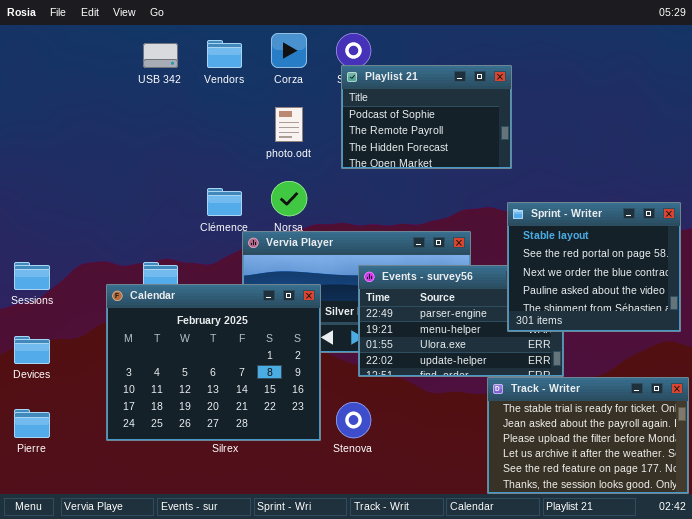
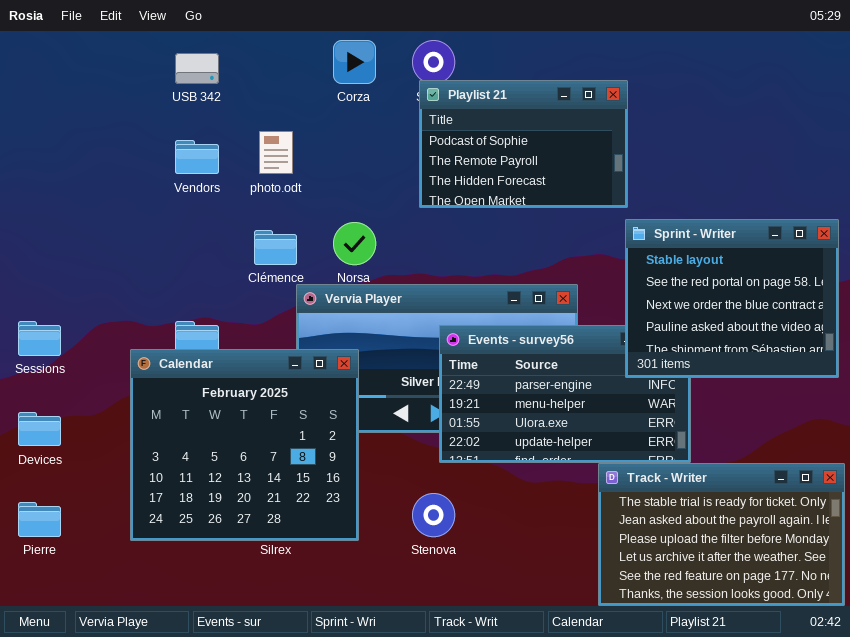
Vendors: [207,40,242,68] -> [175,140,219,174], moved
photo.odt: [275,107,303,142] -> [259,131,293,174], moved
Sprint - Writer: [507,202,681,332] -> [625,219,839,378], moved
Calendar: [106,284,321,441] -> [130,349,359,541], resized

